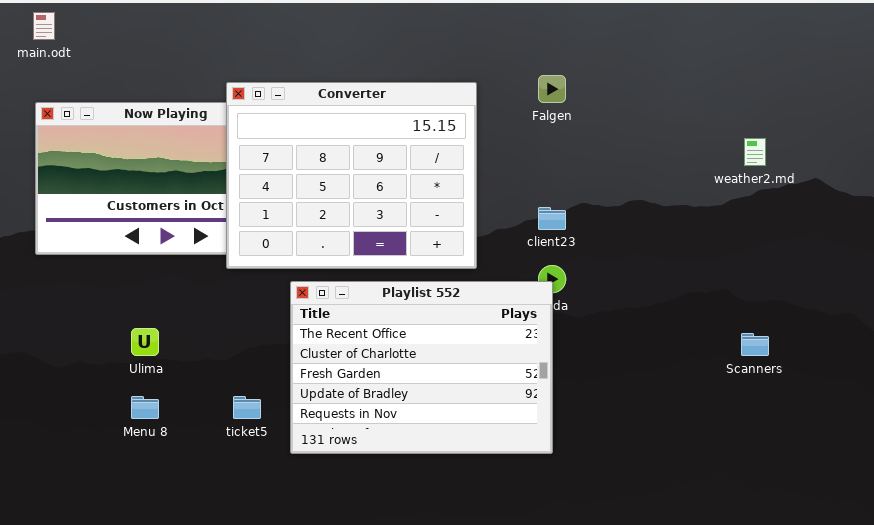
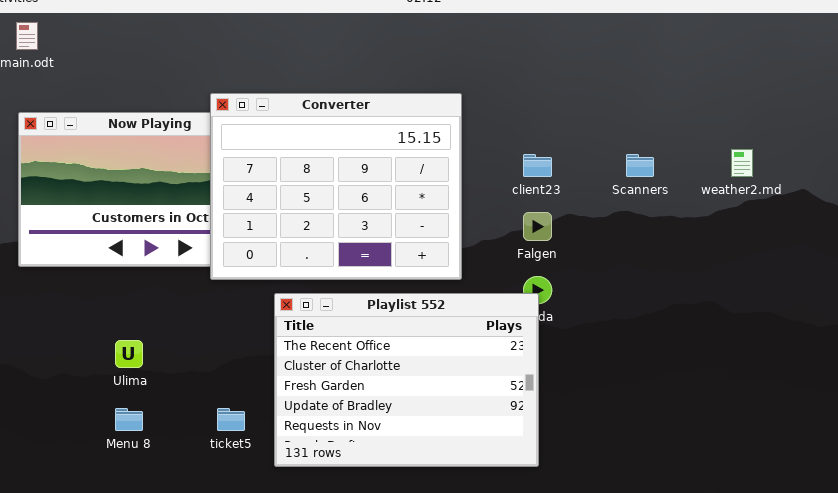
Falgen: [538,75,566,103] -> [523,212,552,241], moved
client23: [538,207,566,230] -> [523,154,552,177], moved
Scanners: [741,333,769,356] -> [626,154,654,177], moved

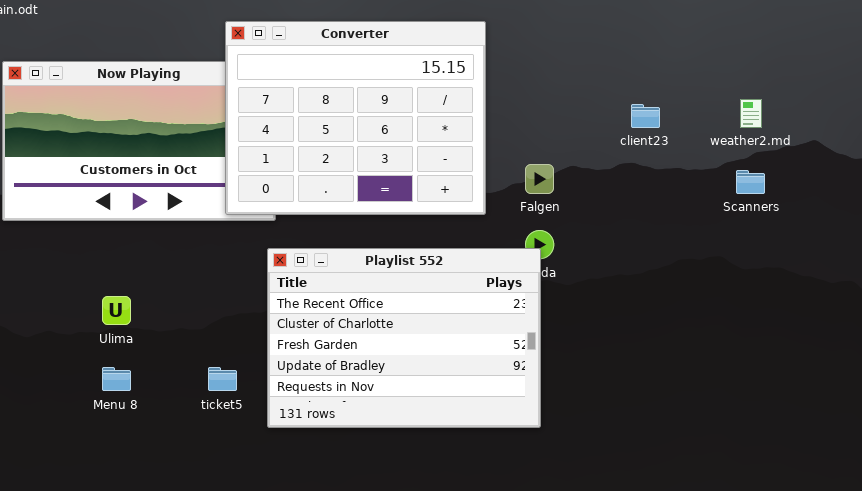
Converter: [210,93,462,280] -> [225,21,486,215], moved
client23: [523,154,552,177] -> [631,104,660,128], moved
Scanners: [626,154,654,177] -> [736,170,765,194], moved

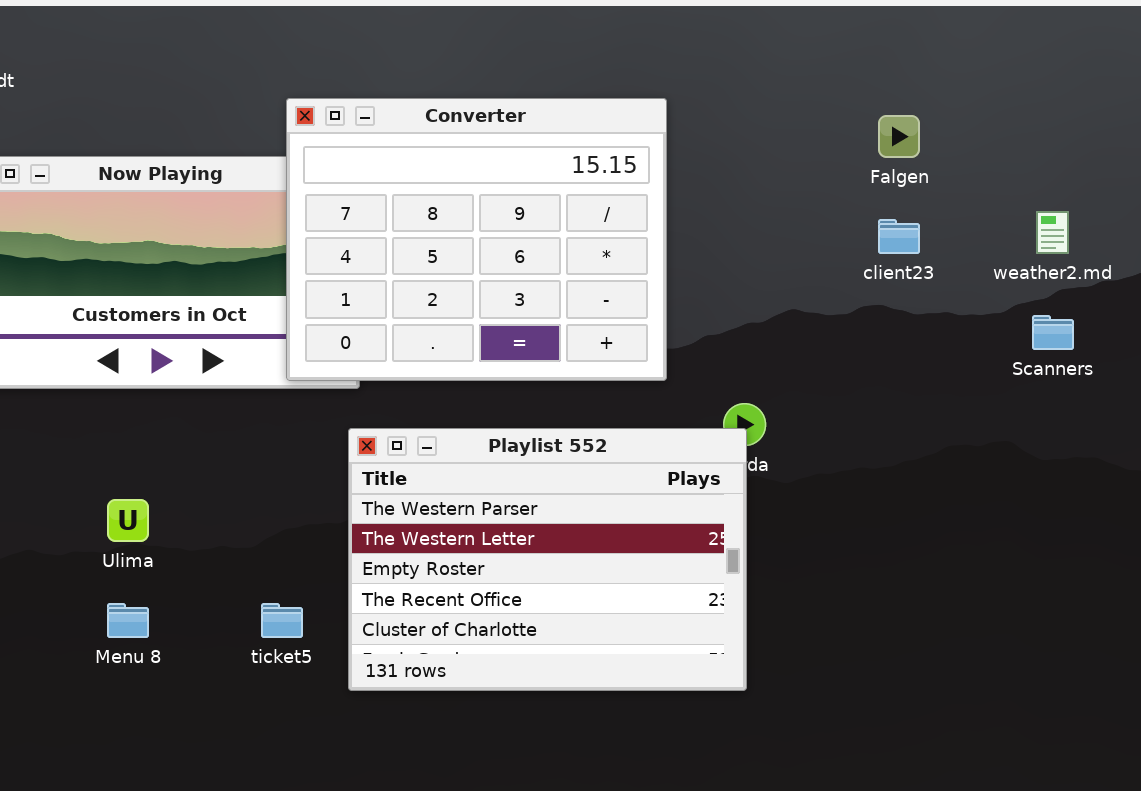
Falgen: [525,164,554,194] -> [878,115,920,158], moved
Playlist 552: [267,248,541,428] -> [348,428,747,691], scrolled up 3 rows

